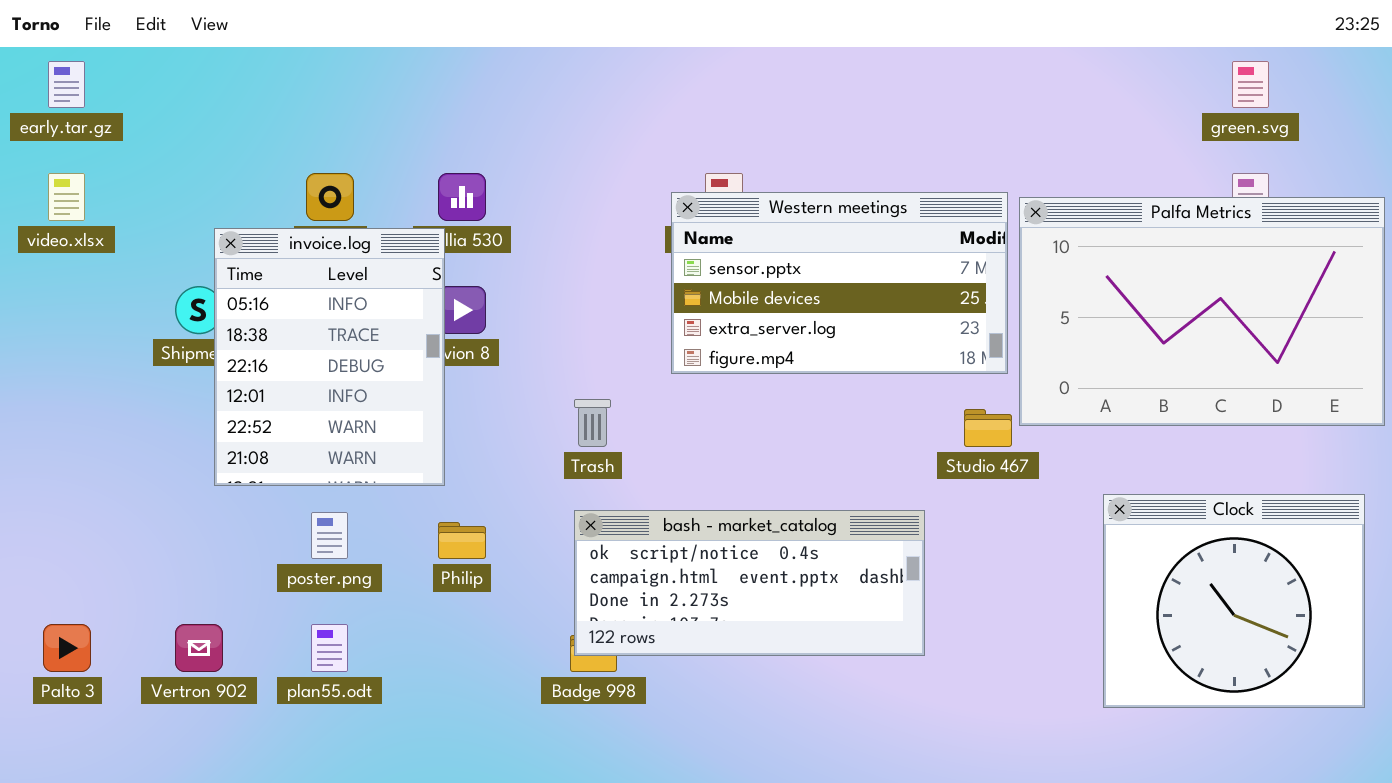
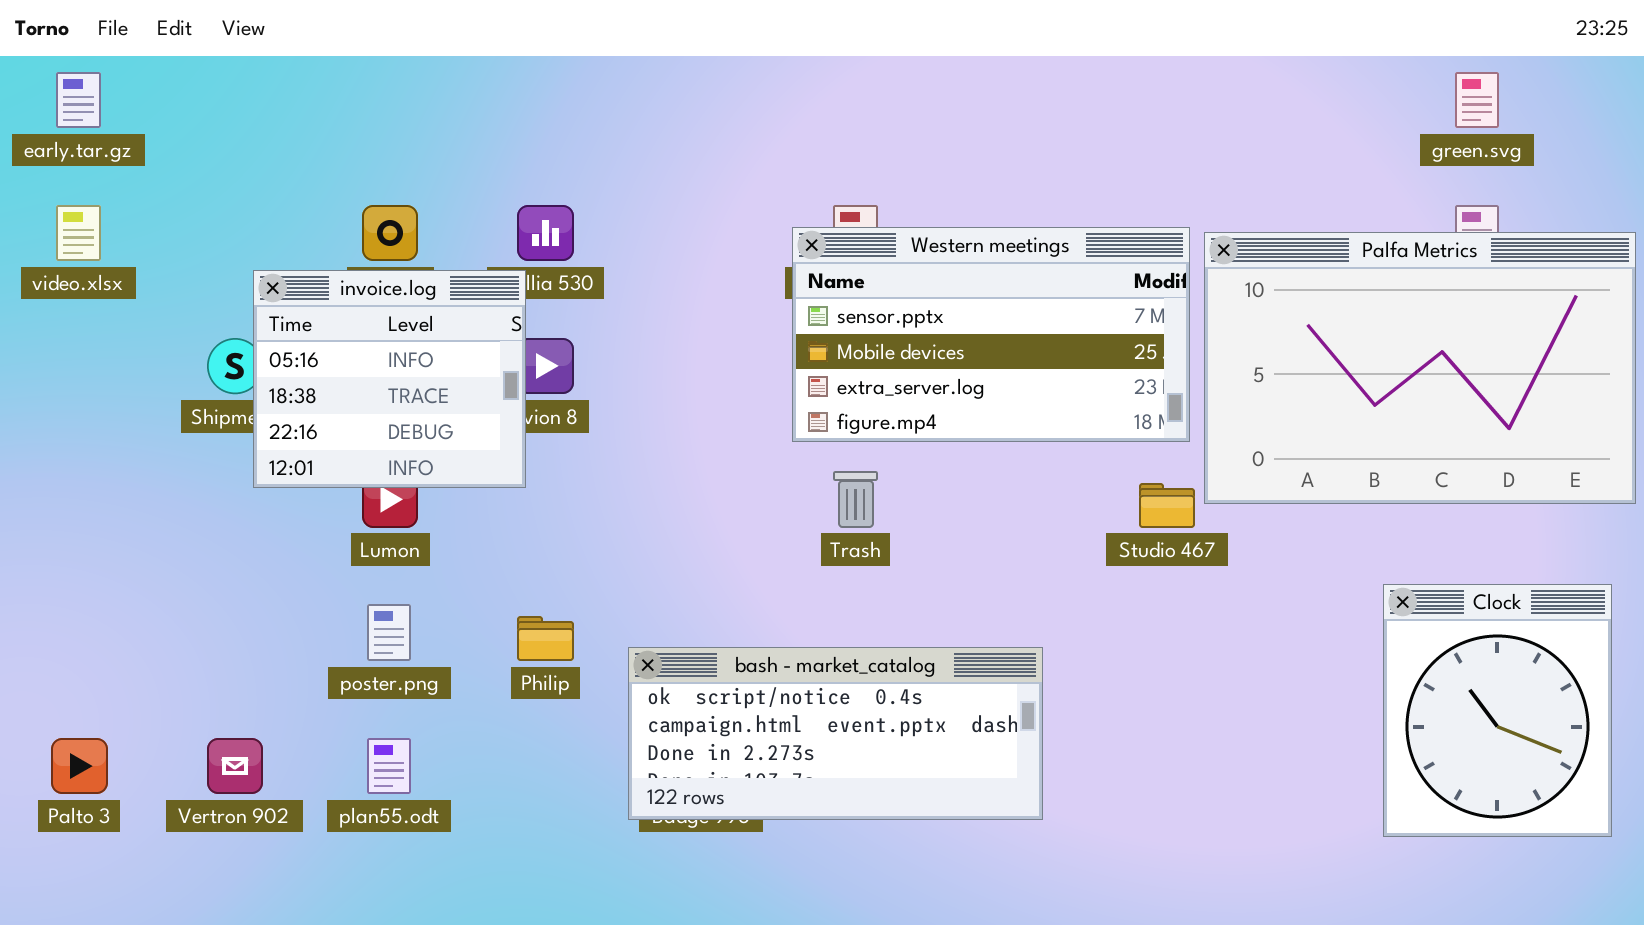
invoice.log: [214,228,445,486] -> [253,270,526,488], resized
Trash: [574,399,611,447] -> [833,471,878,528], moved
Clock: [1103,494,1365,708] -> [1383,584,1612,837], resized
bash - market_catalog: [574,510,925,656] -> [628,647,1043,820], moved

